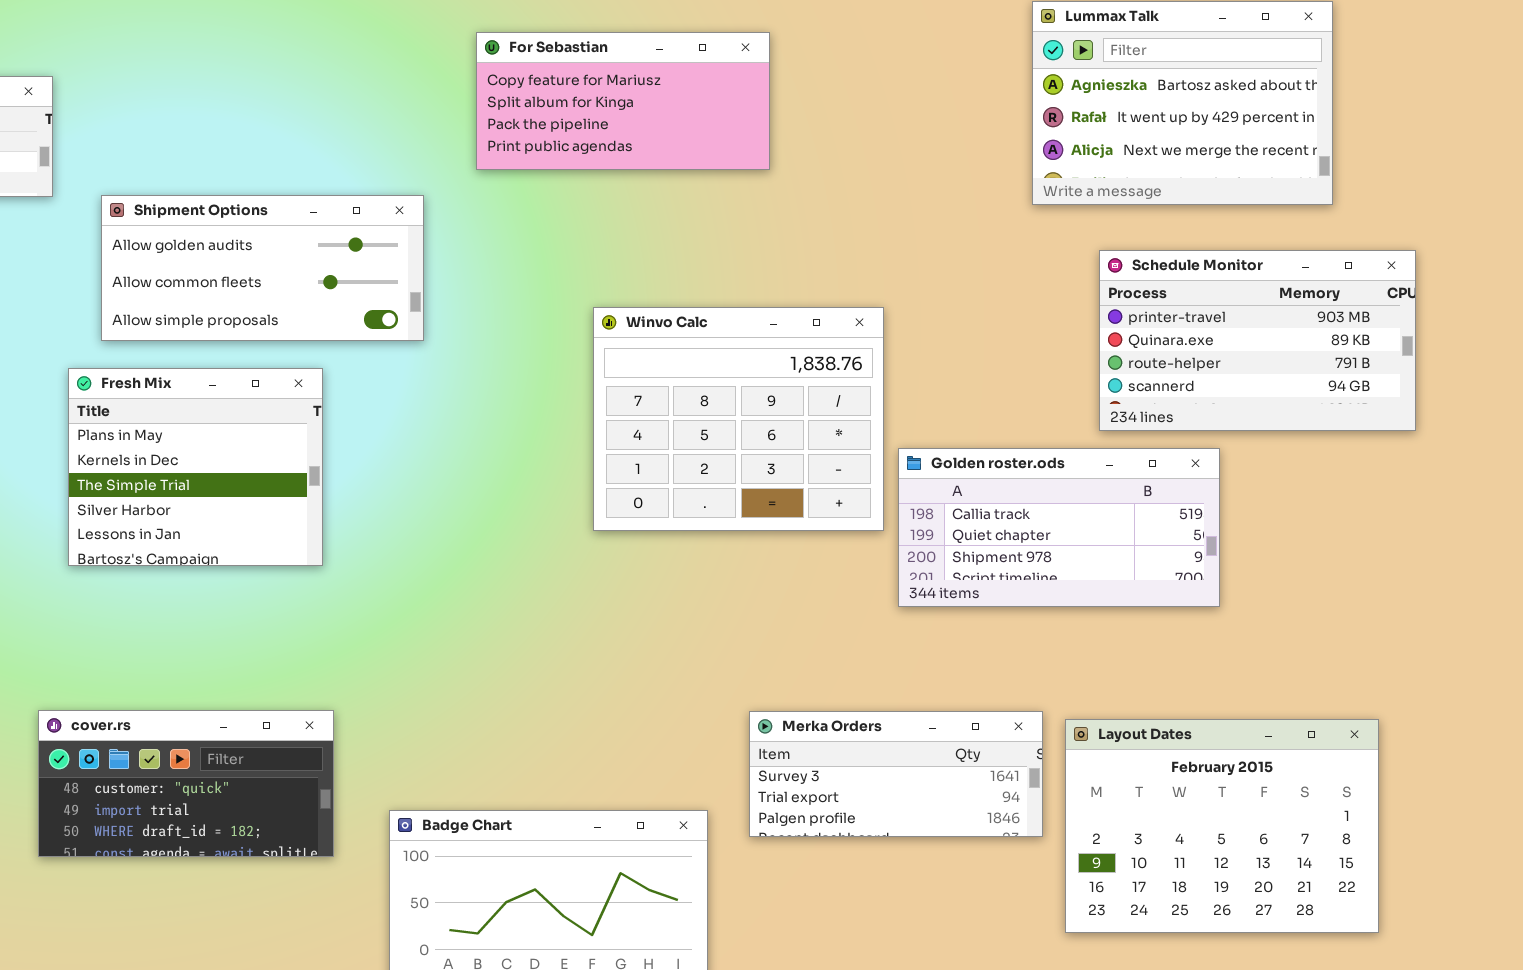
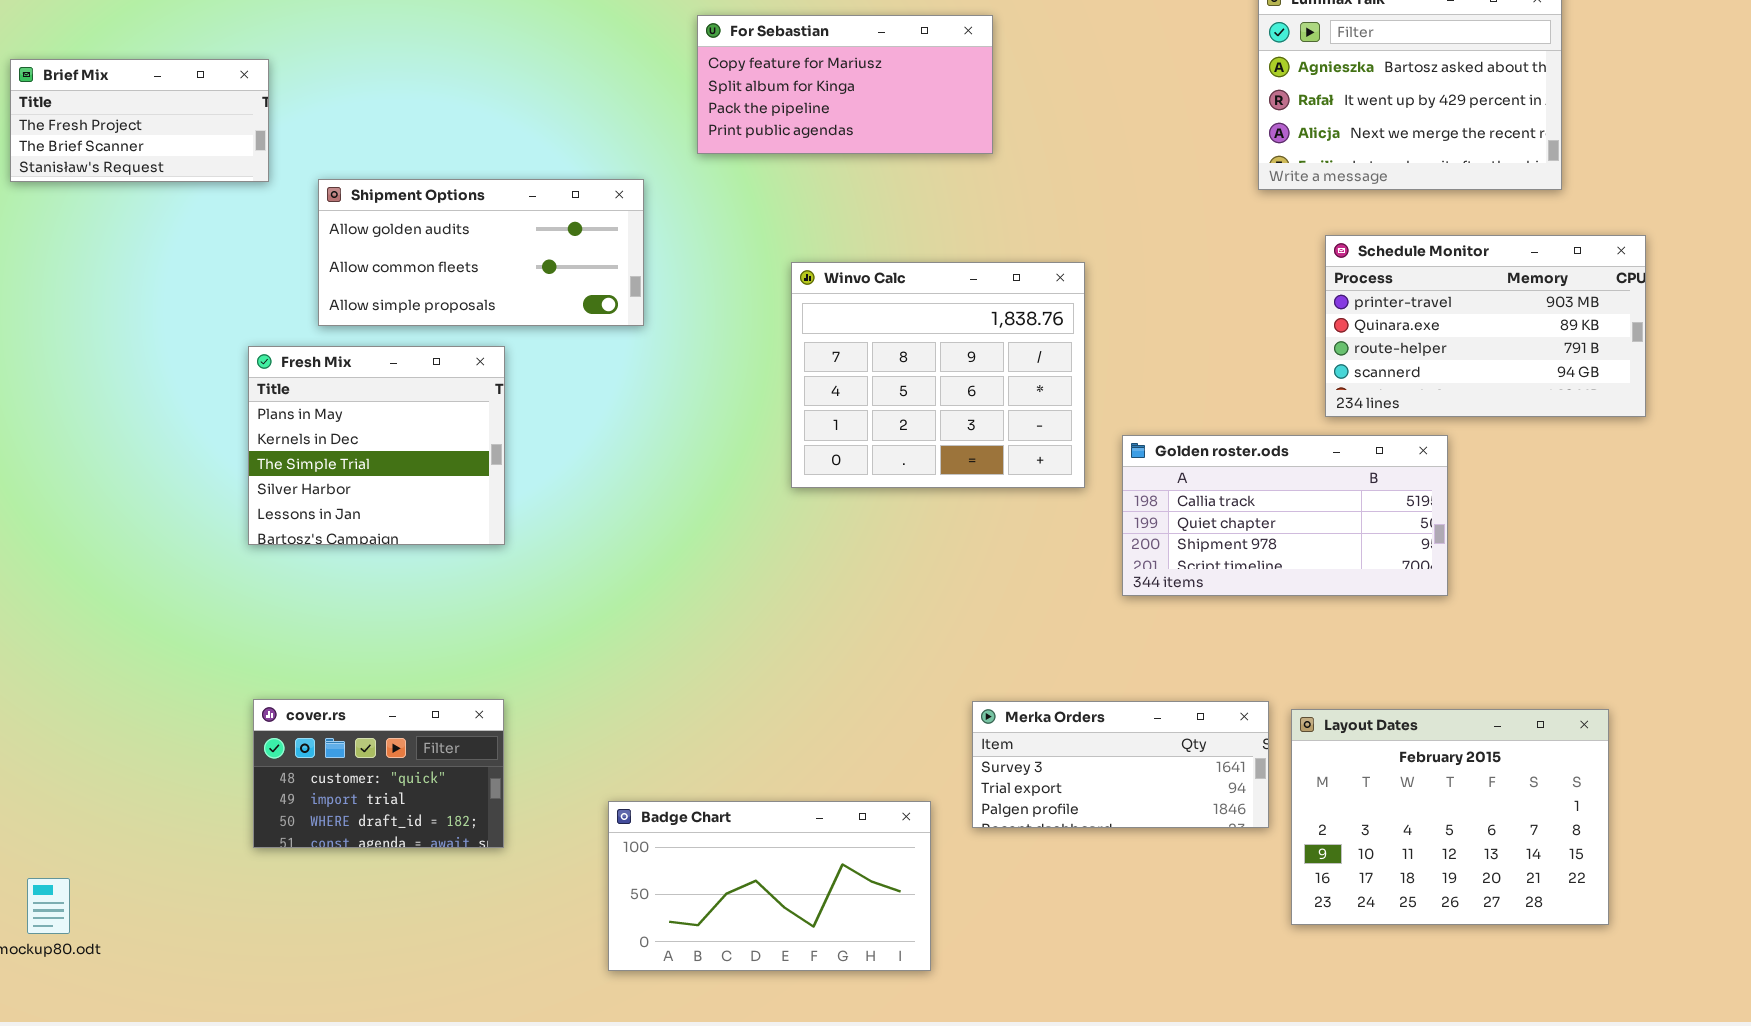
Winvo Calc: [593,307,884,531] -> [791,262,1085,488], moved
Fresh Mix: [68,368,323,566] -> [248,346,505,545], moved
cover.rs: [38,710,334,857] -> [253,699,504,848], resized

